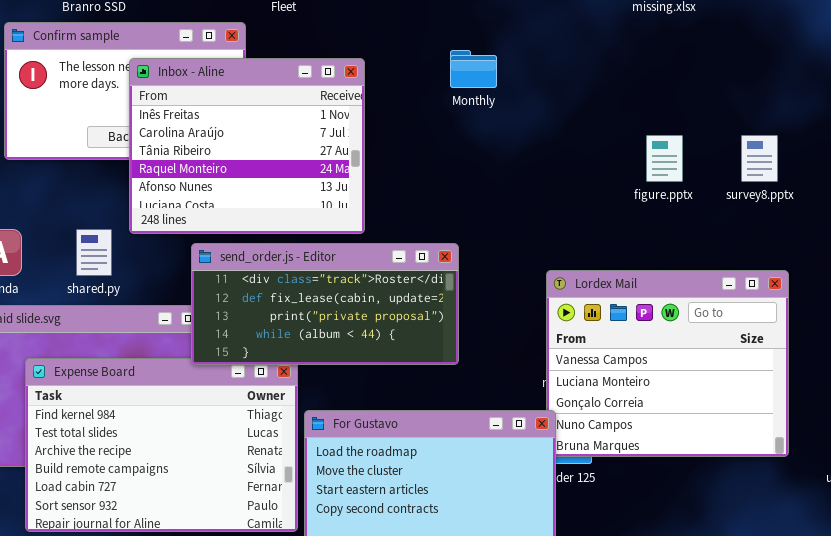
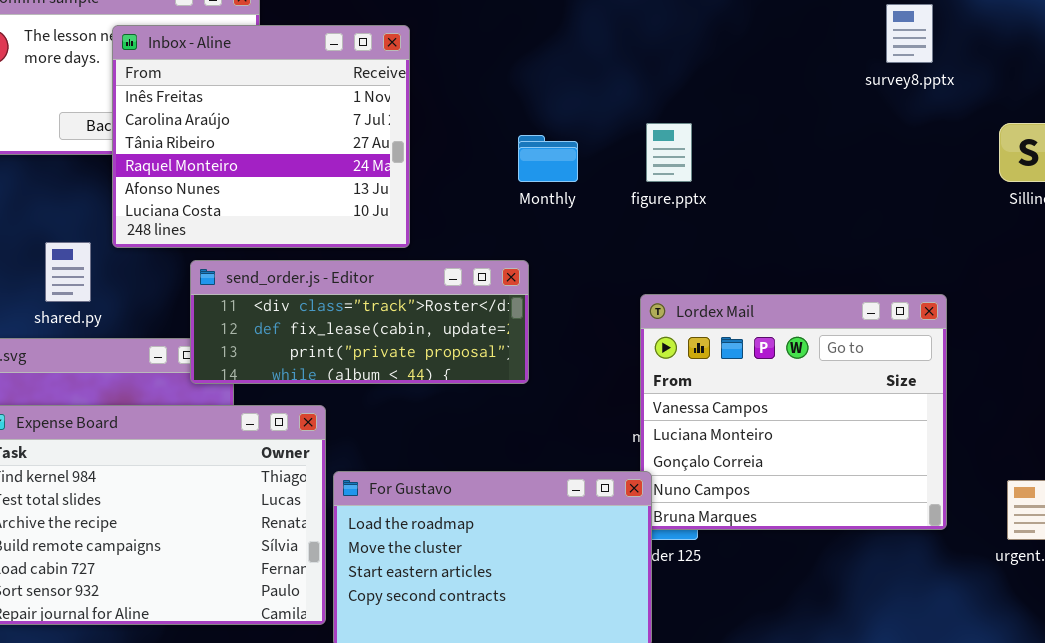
Monthly: [450,50,497,88] -> [518,135,578,182], moved
figure.pptx: [646,135,683,182] -> [646,123,692,182], moved
survey8.pptx: [741,135,778,182] -> [886,4,933,63], moved
send_order.js - Editor: [191,243,459,365] -> [190,260,529,384], resized

